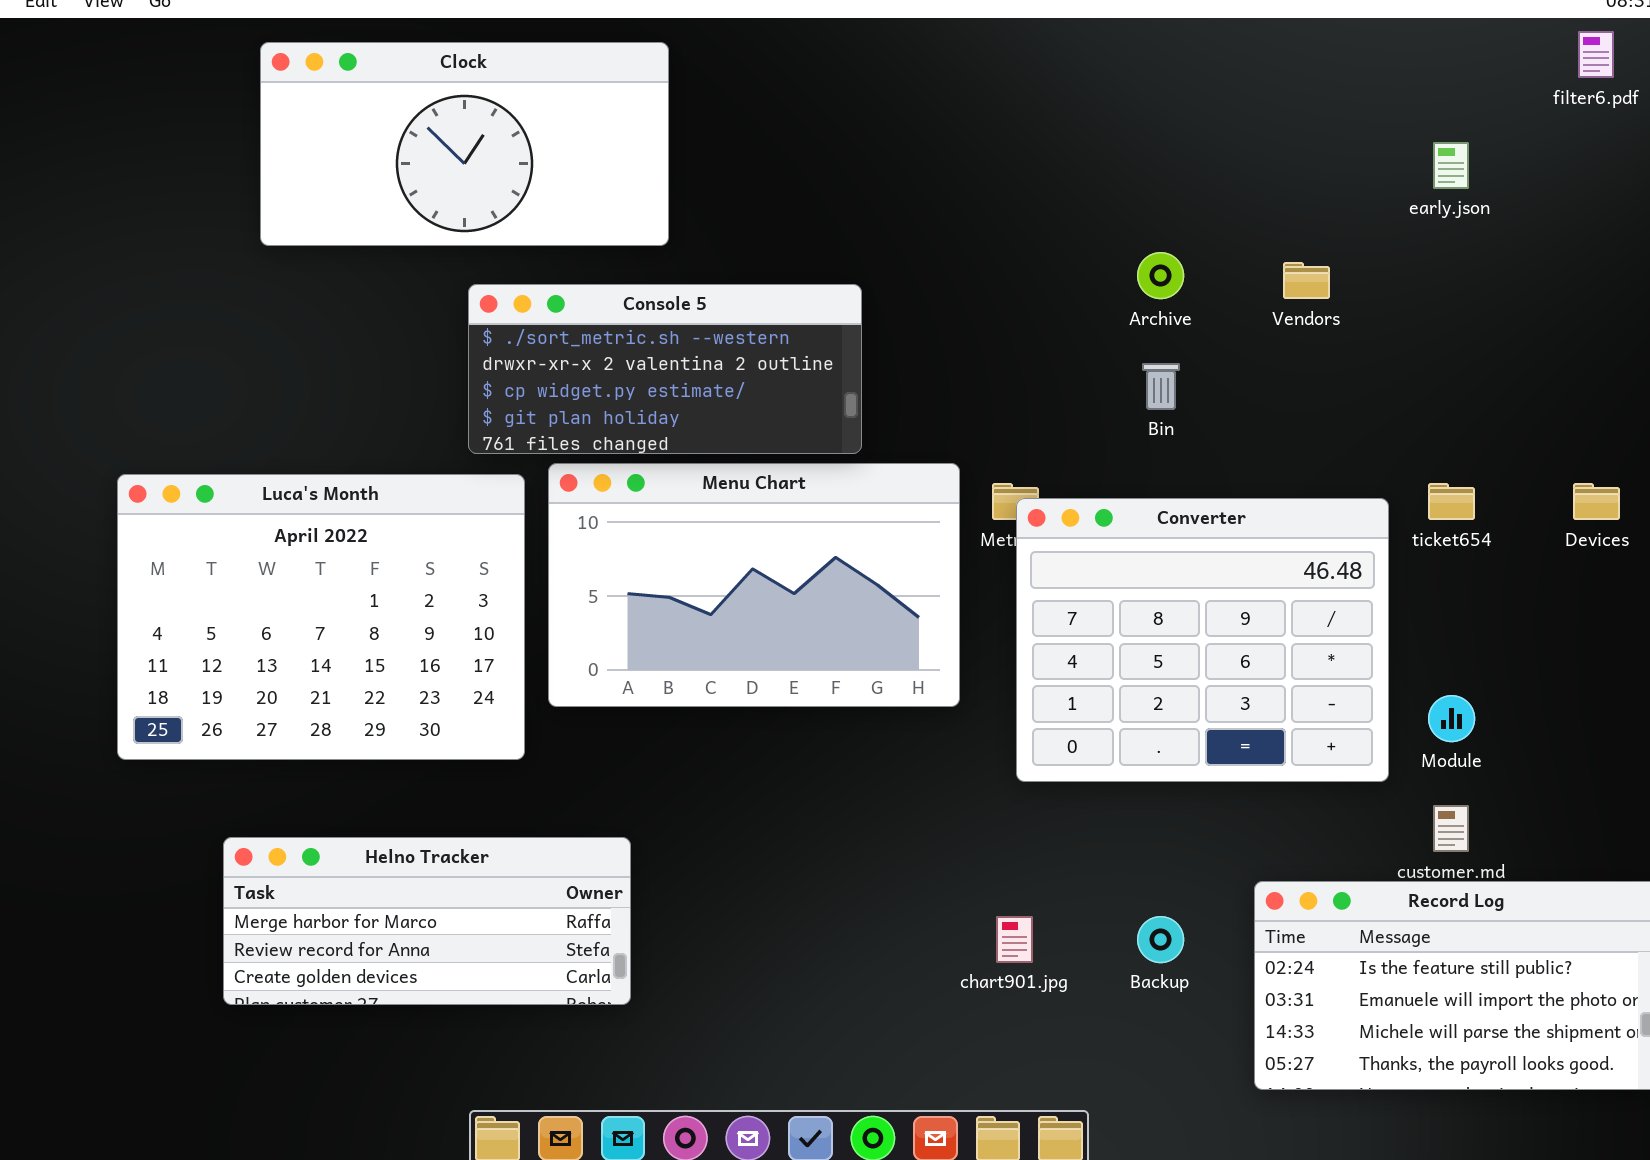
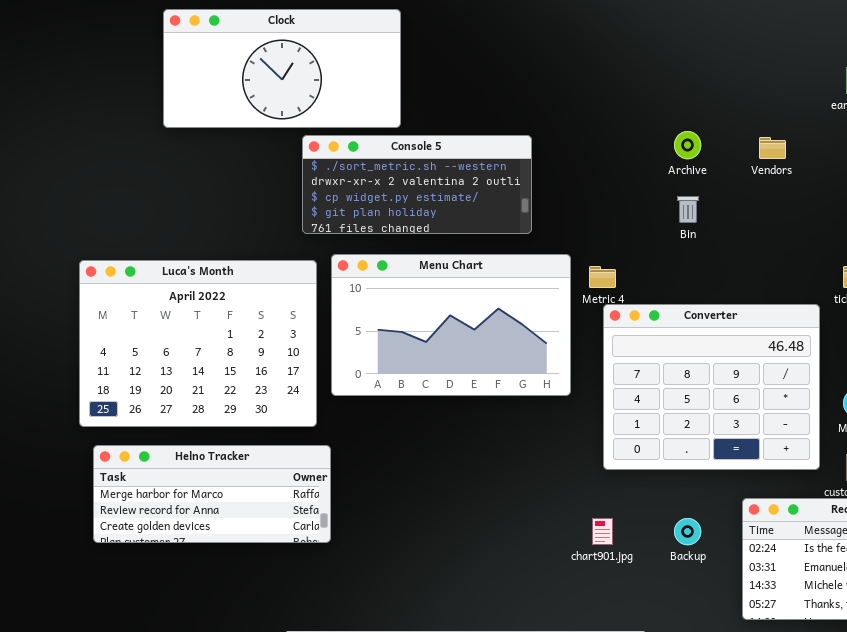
Console 5: [468,284,862,454] -> [302,135,532,234], moved
Converter: [1016,498,1389,782] -> [603,304,820,470], moved
Helno Tracker: [223,837,631,1005] -> [93,445,331,543], moved

